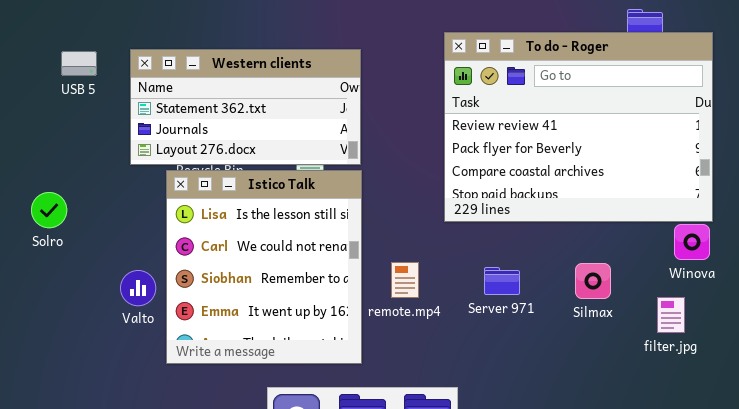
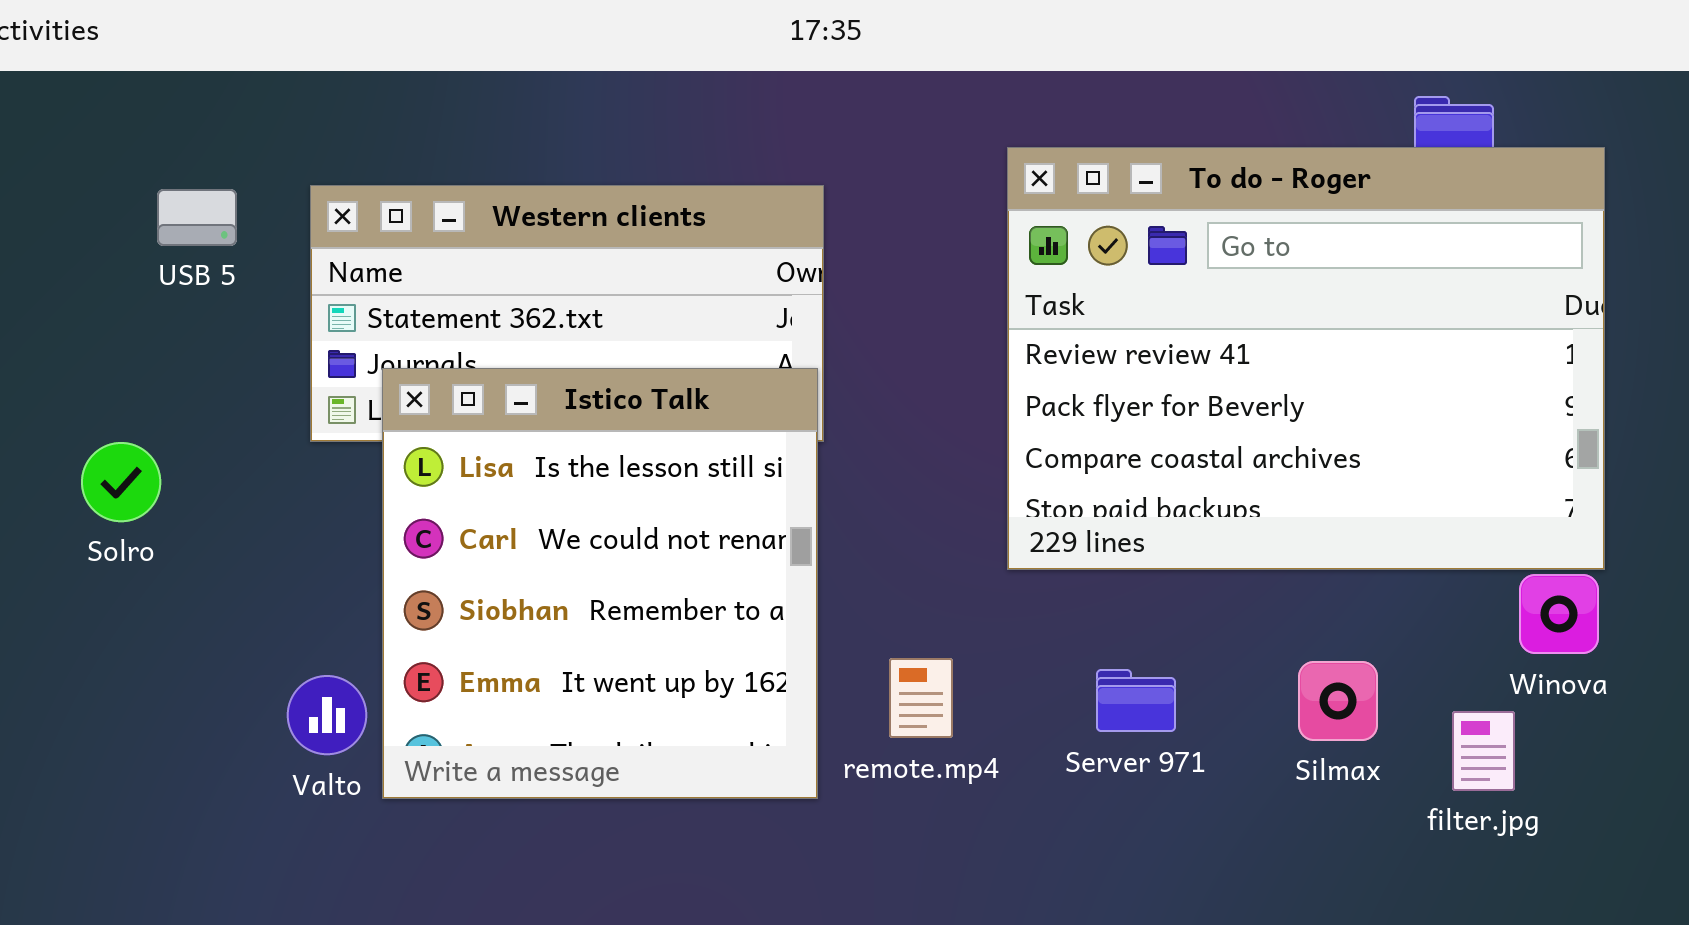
Istico Talk: [166,170,362,364] -> [382,368,818,799], moved
Solro: [31,192,67,228] -> [81,442,161,522], moved
filter.jpg: [657,297,685,333] -> [1452,711,1515,791], moved

